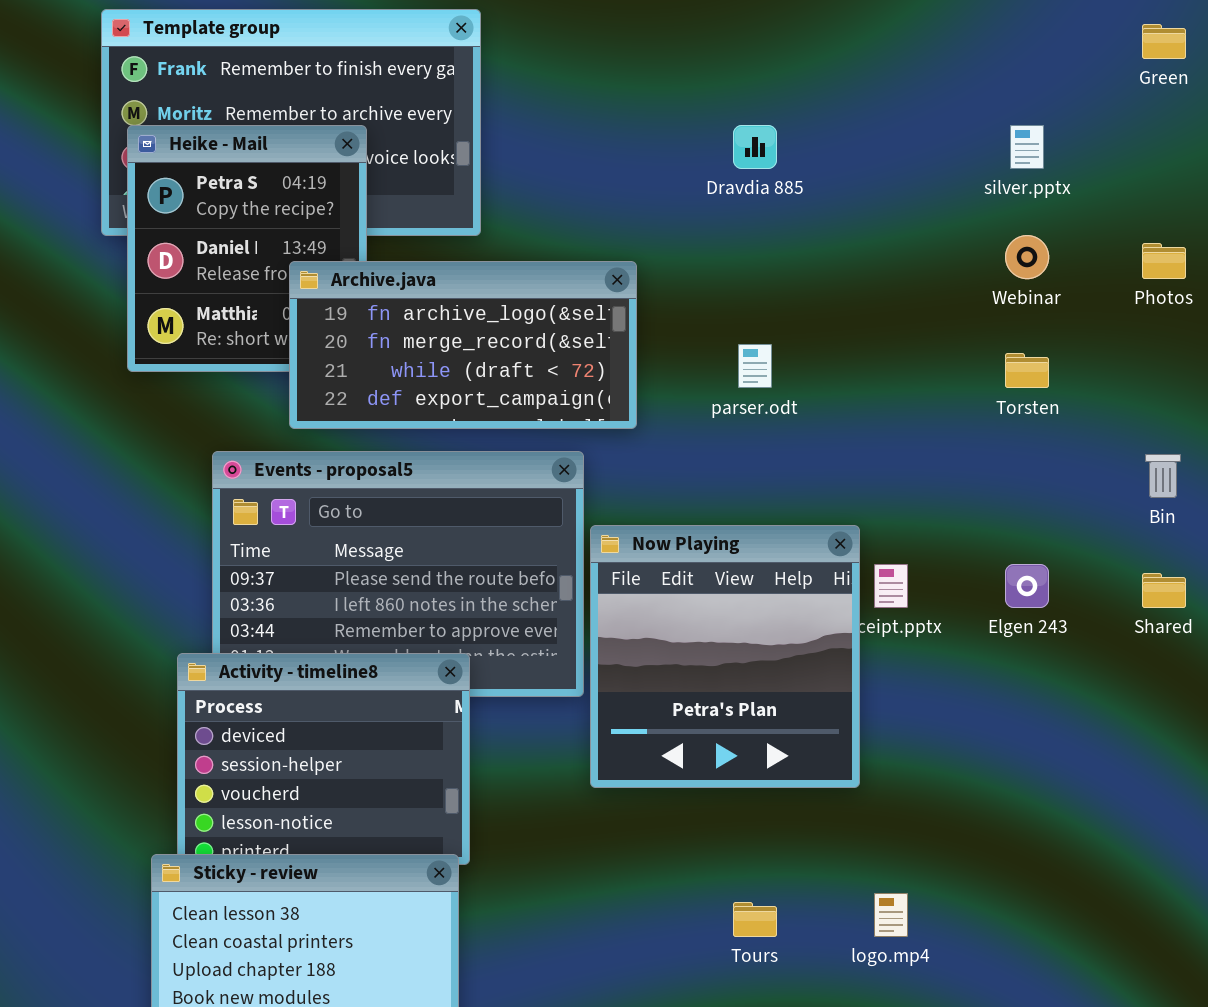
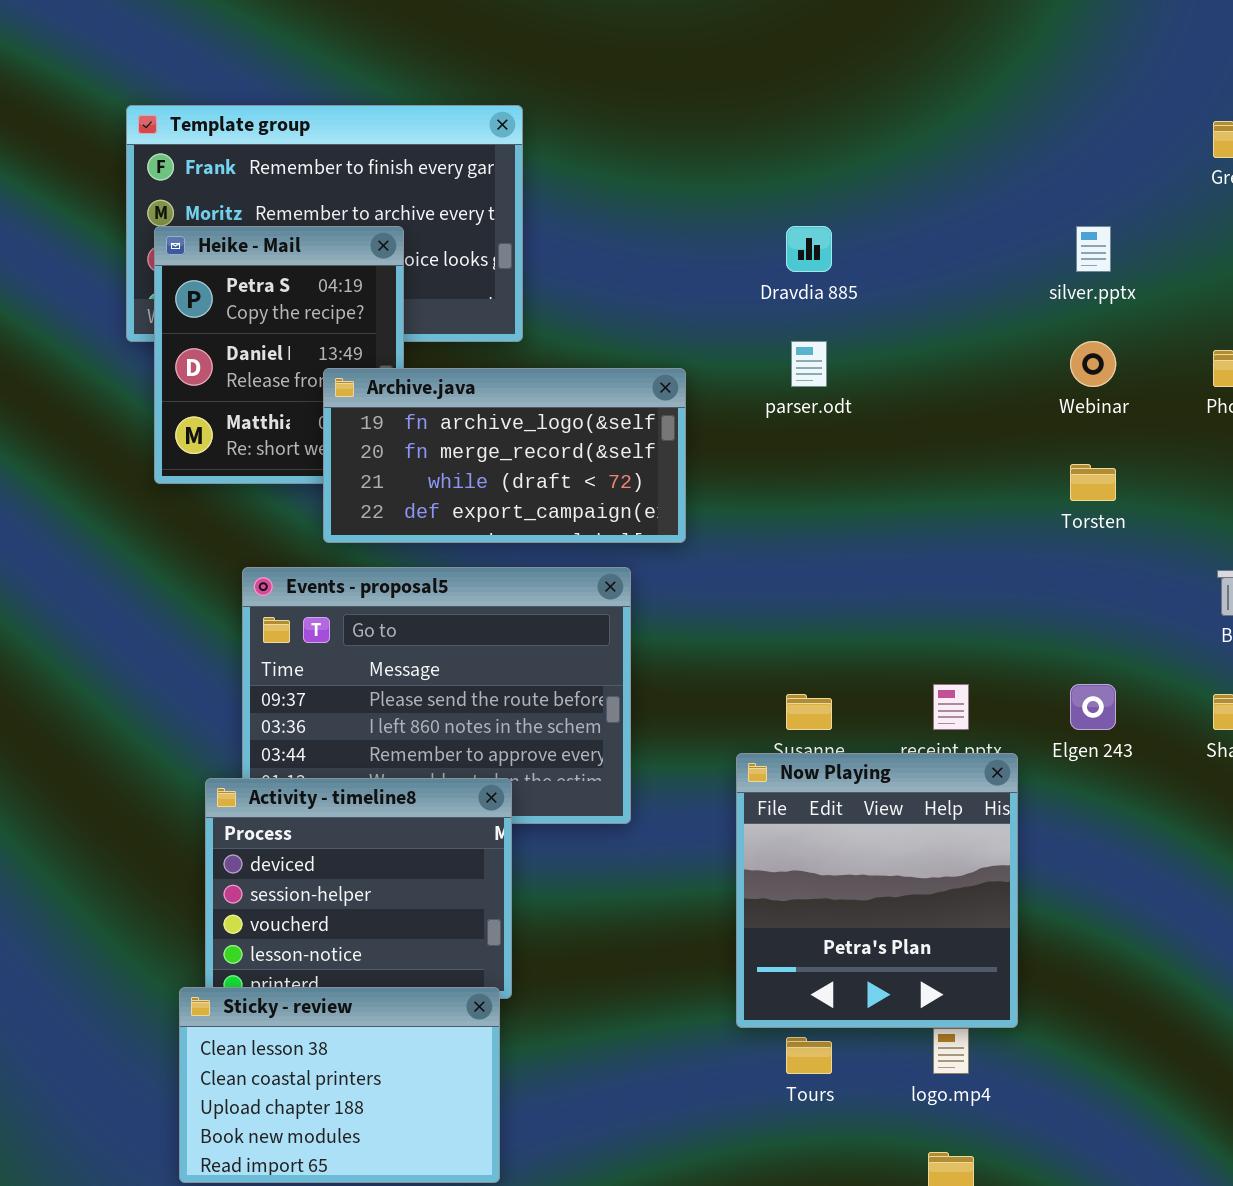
parser.odt: [738,344,772,388] -> [791,341,827,387], moved
Now Playing: [590,525,860,788] -> [736,753,1018,1028], moved

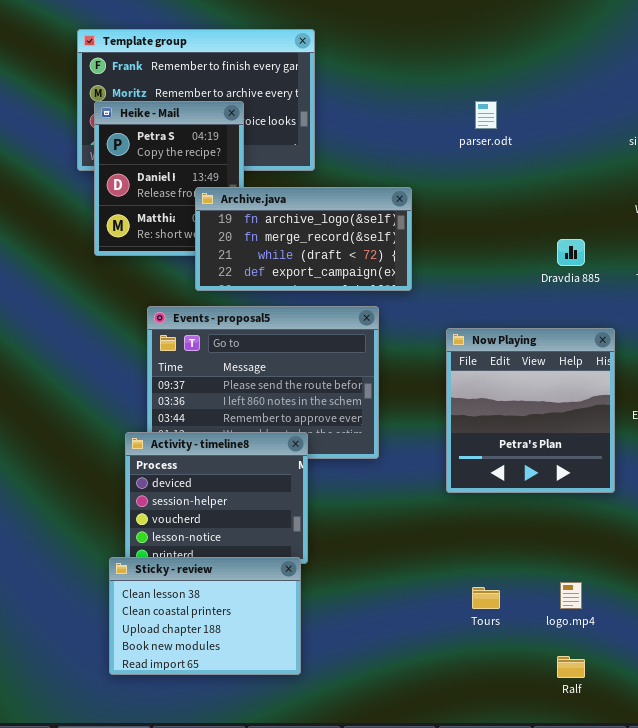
Dravdia 885: [786,226,832,272] -> [557,239,585,266], moved
parser.odt: [791,341,827,387] -> [475,101,497,129], moved
Now Playing: [736,753,1018,1028] -> [446,328,615,493], moved

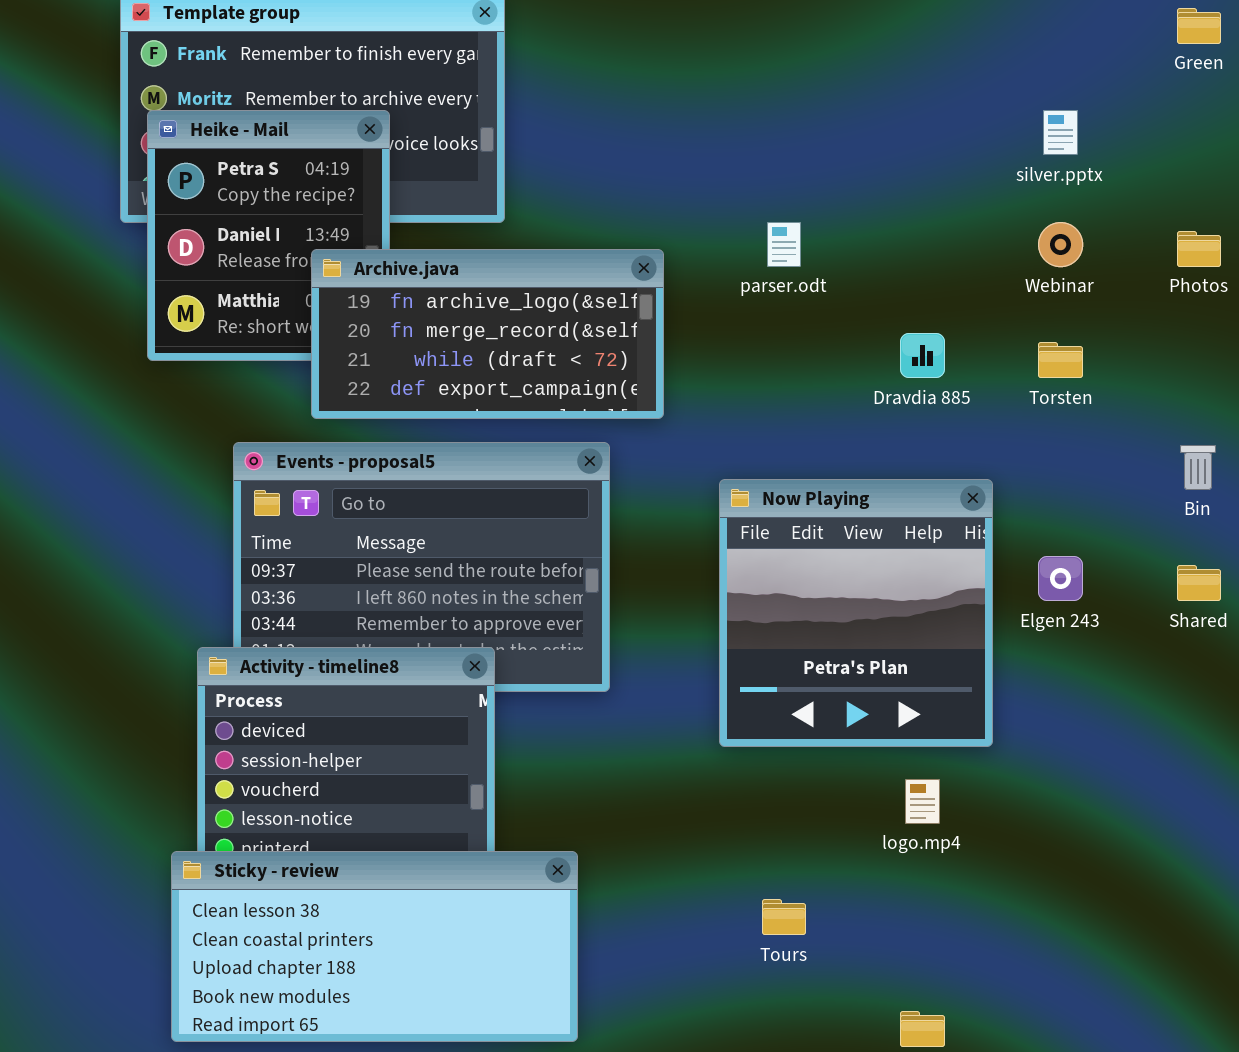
parser.odt: [475,101,497,129] -> [767,222,801,267], moved
Sticky - review: [109,557,301,675] -> [171,851,578,1042], resized
logo.mp4: [560,582,582,609] -> [905,779,940,824], moved

